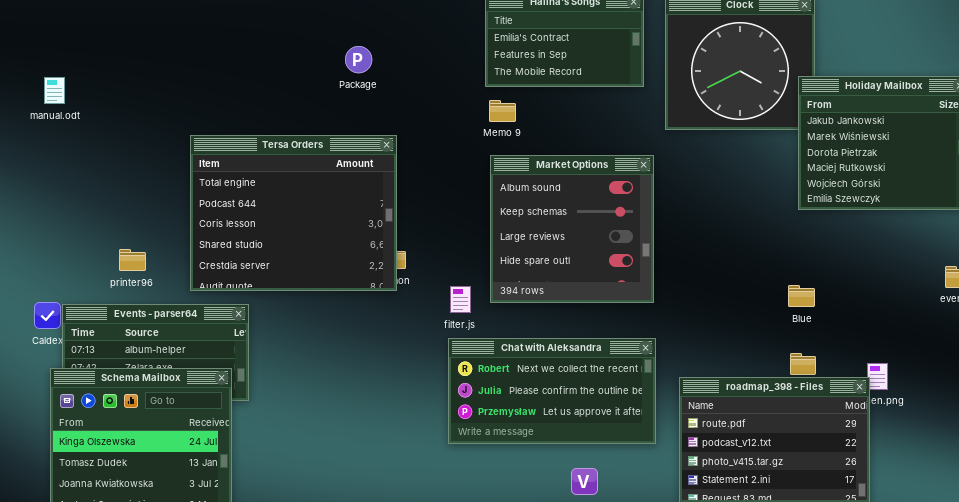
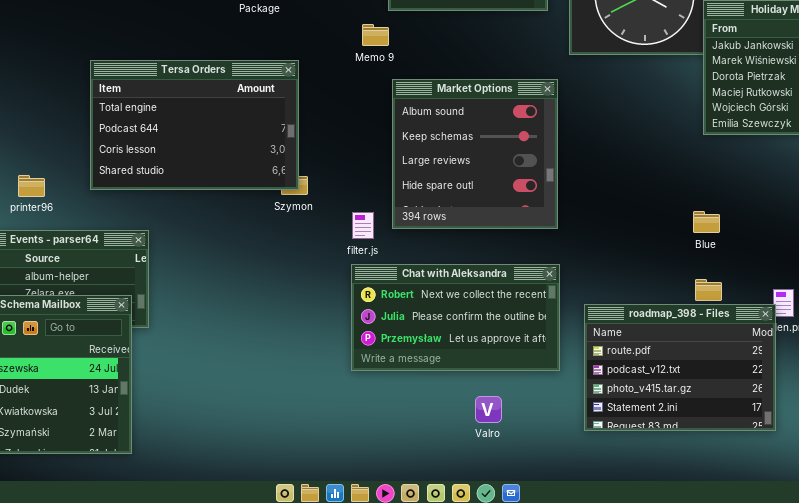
Memo 9: [489,100,516,122] -> [362,24,389,46], moved
Tersa Orders: [190,135,397,291] -> [90,60,299,190], resized

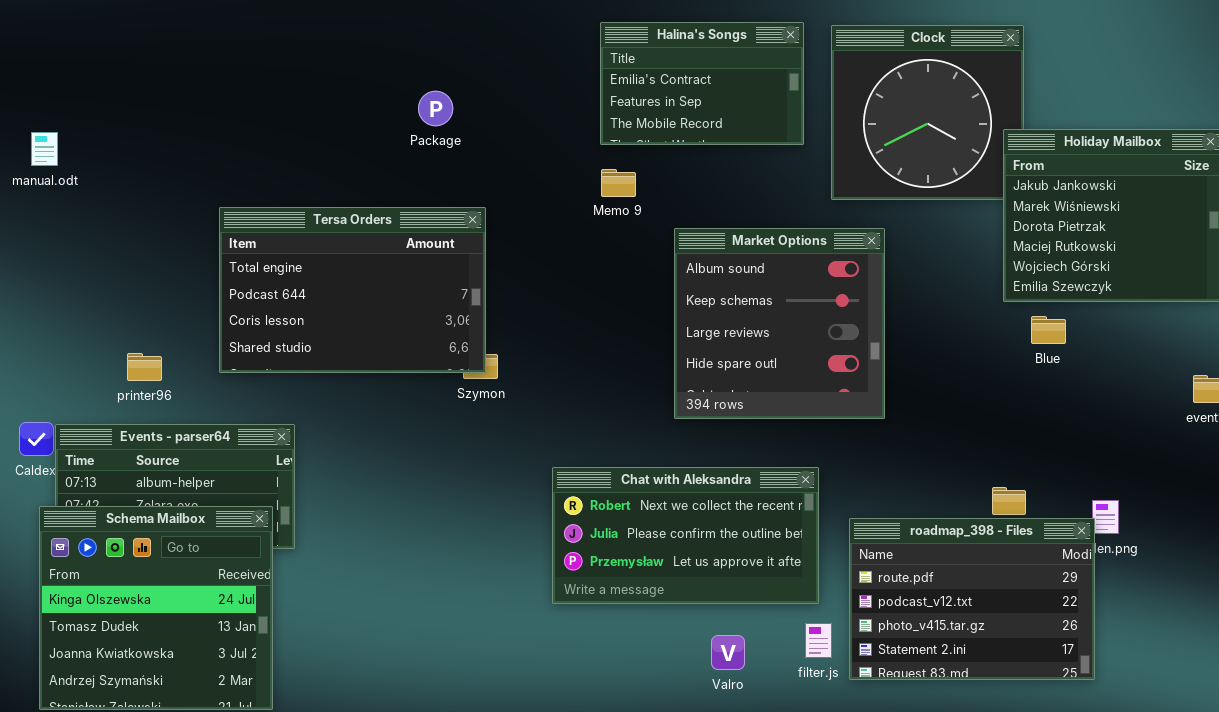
Memo 9: [362,24,389,46] -> [601,169,636,197], moved
Market Options: [392,79,558,229] -> [674,228,885,419], moved
Blue: [693,211,720,233] -> [1031,316,1066,344], moved
filter.js: [352,212,374,239] -> [805,623,832,658], moved

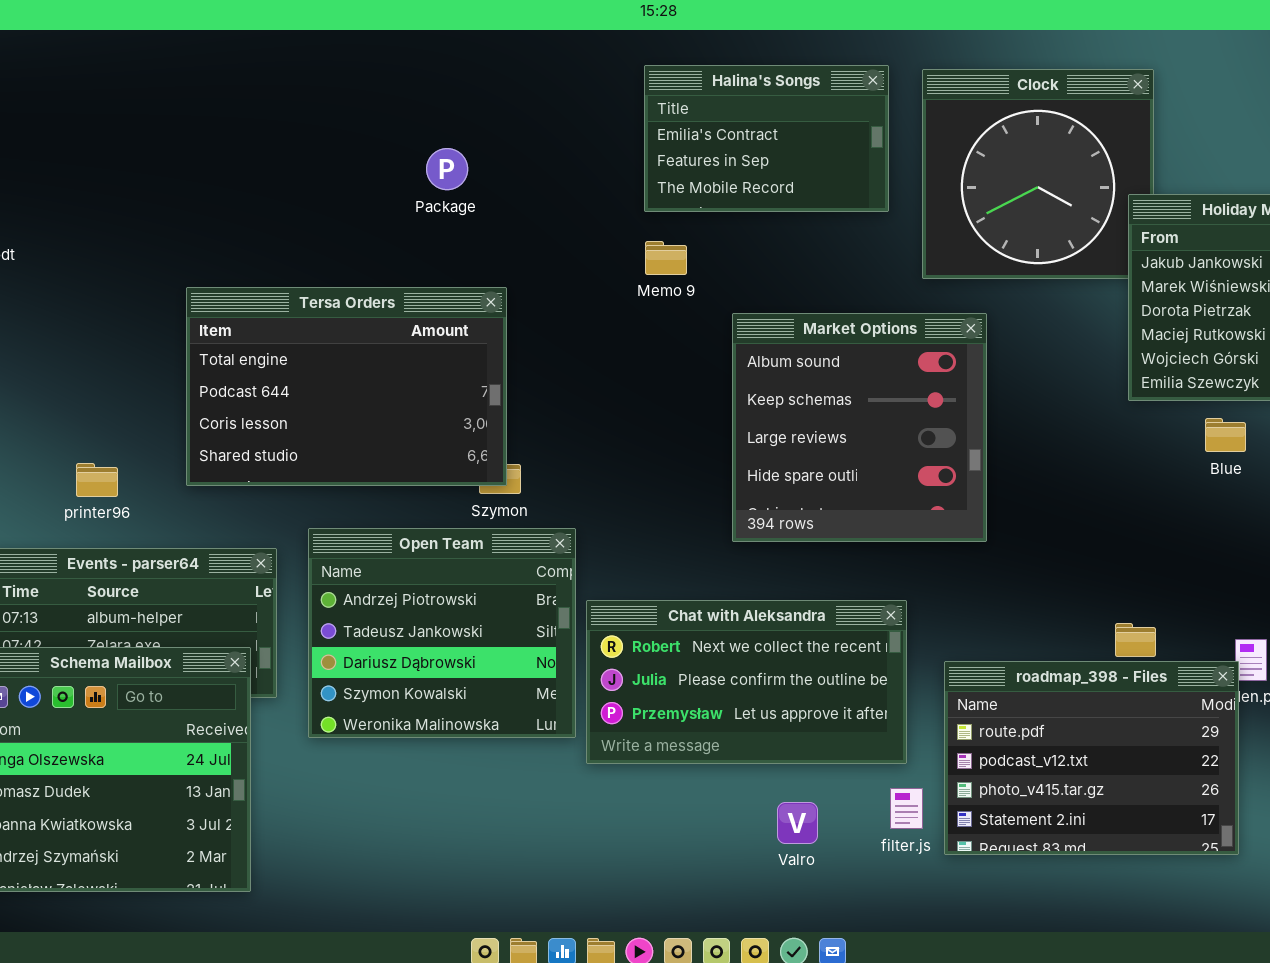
Blue: [1031,316,1066,344] -> [1205,418,1246,452], moved
Open Team: none -> [308,528,576,738], opened

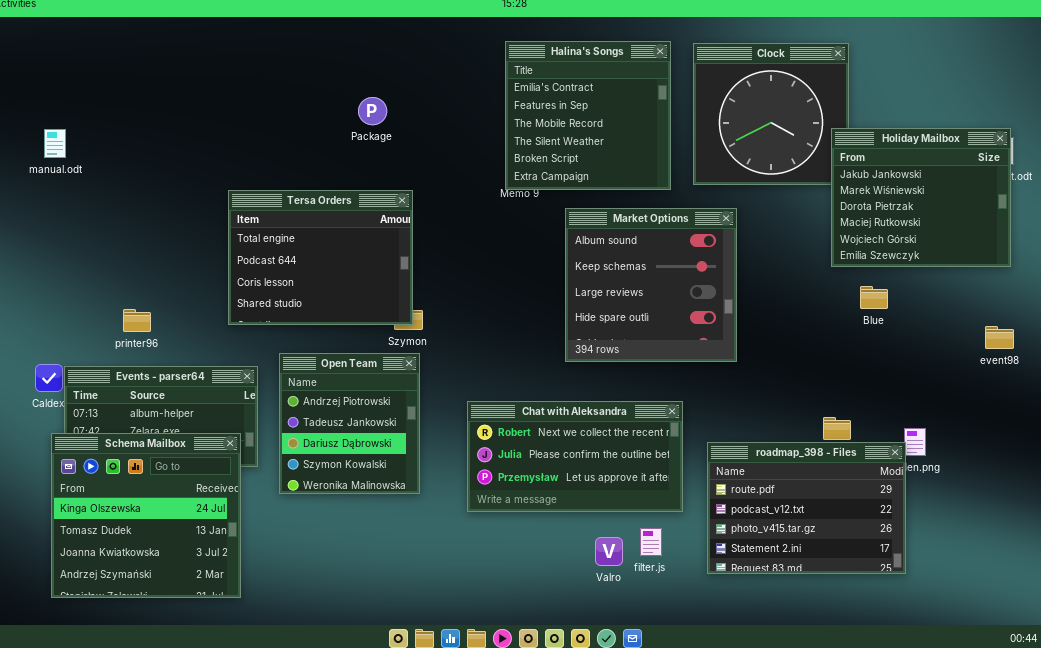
Halina's Songs: [644,65,889,212] -> [505,41,671,190], resized
Tersa Orders: [186,287,507,486] -> [228,190,413,325], resized
Blue: [1205,418,1246,452] -> [860,286,888,309], moved
Open Team: [308,528,576,738] -> [279,353,420,494], resized
filter.js: [890,788,923,829] -> [640,528,662,556], moved

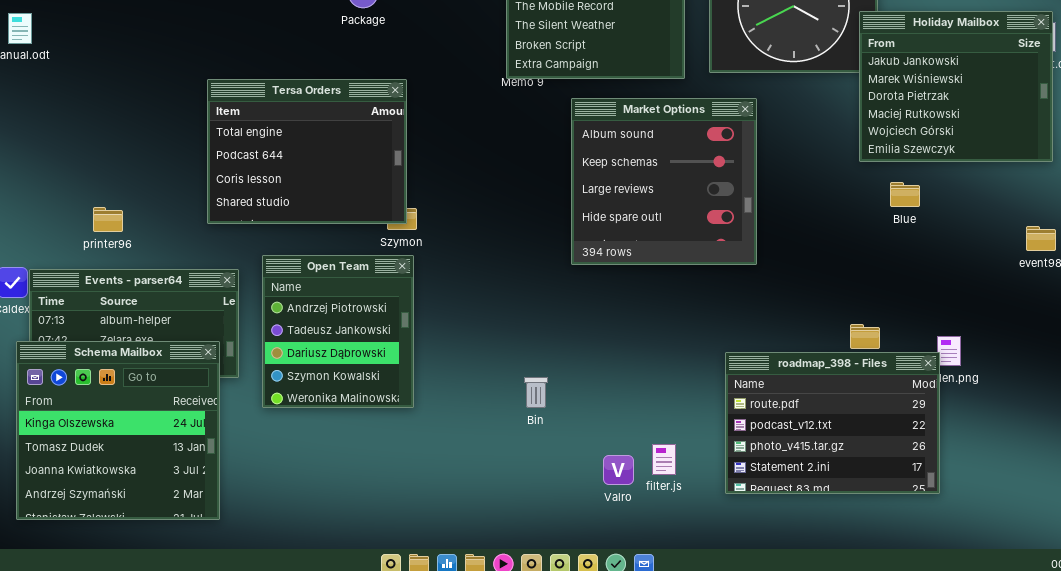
Chat with Aleksandra: [467,401,683,512] -> none, closed

